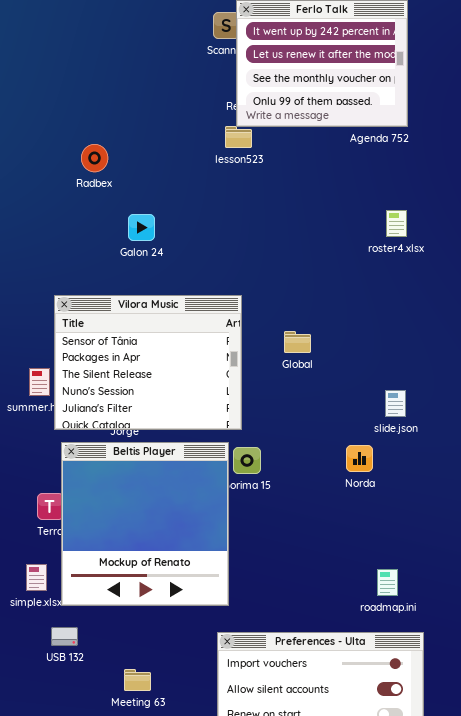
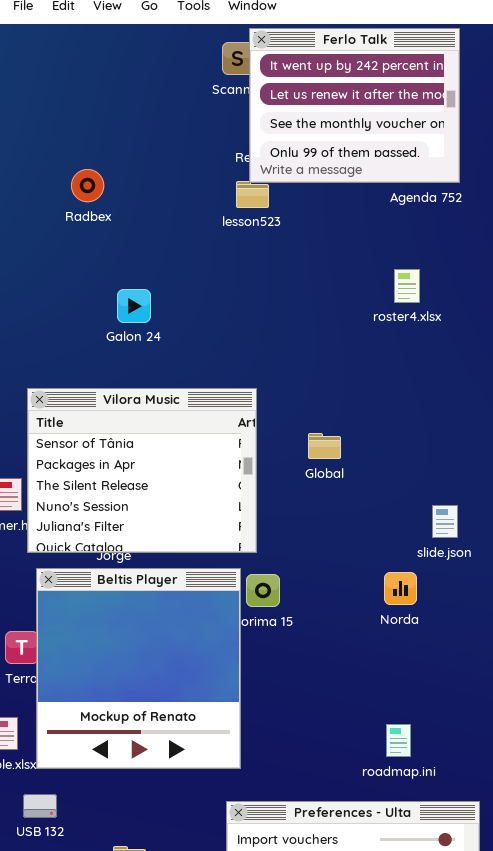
Radbex: [81,144,108,172] -> [71,169,104,202], moved
roster4.xlsx: [386,210,407,237] -> [394,269,420,303], moved
roadmap.ini: [377,569,398,596] -> [386,724,411,757], moved

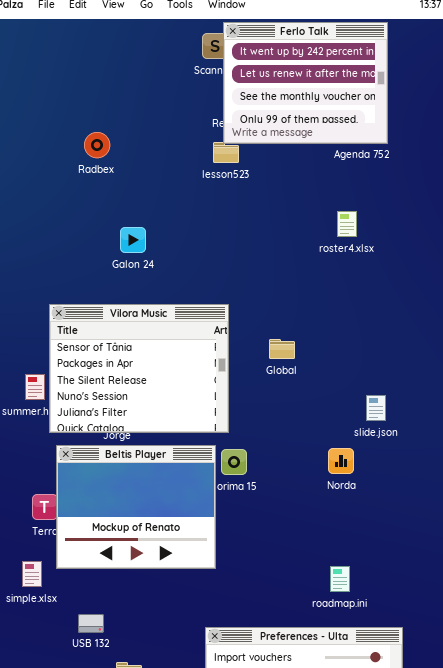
Beltis Player: [36,568,241,769] -> [56,445,216,569], resized
USB 132: [23,794,57,818] -> [78,614,104,633], moved

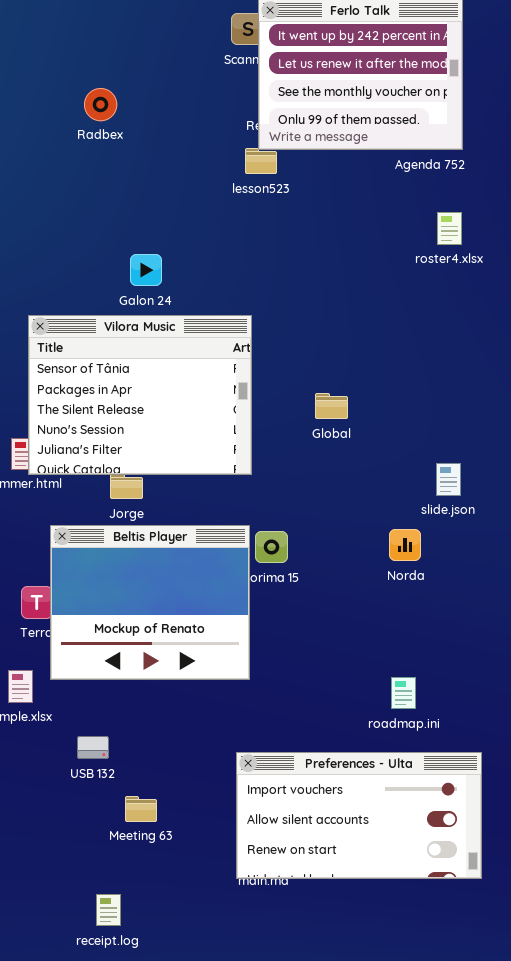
Radbex: [84,132,110,158] -> [84,88,117,121], moved
roster4.xlsx: [337,211,357,237] -> [437,212,462,245], moved
Vilora Music: [49,304,229,433] -> [28,315,252,475], moved

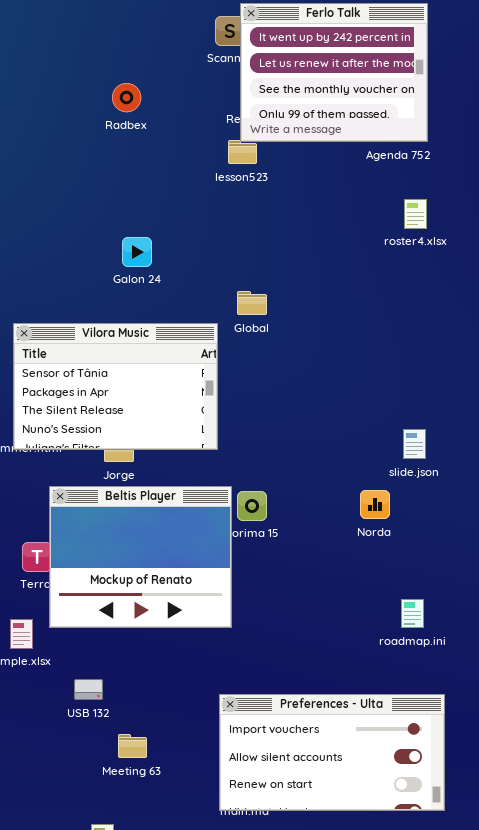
Radbex: [84,88,117,121] -> [112,83,141,112], moved
Vilora Music: [28,315,252,475] -> [13,323,218,450], moved, resized
Global: [315,393,348,419] -> [237,291,267,315], moved
roadmap.ini: [391,677,416,709] -> [401,599,424,628], moved

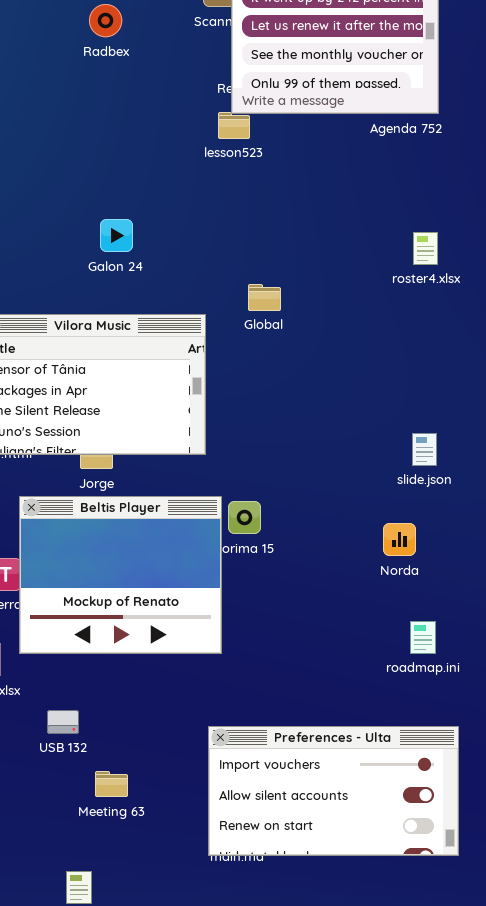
Radbex: [112,83,141,112] -> [89,4,122,37], moved
roster4.xlsx: [404,199,427,229] -> [413,232,438,265], moved
Global: [237,291,267,315] -> [248,284,281,311], moved
Norda: [360,490,390,519] -> [383,523,416,556], moved

